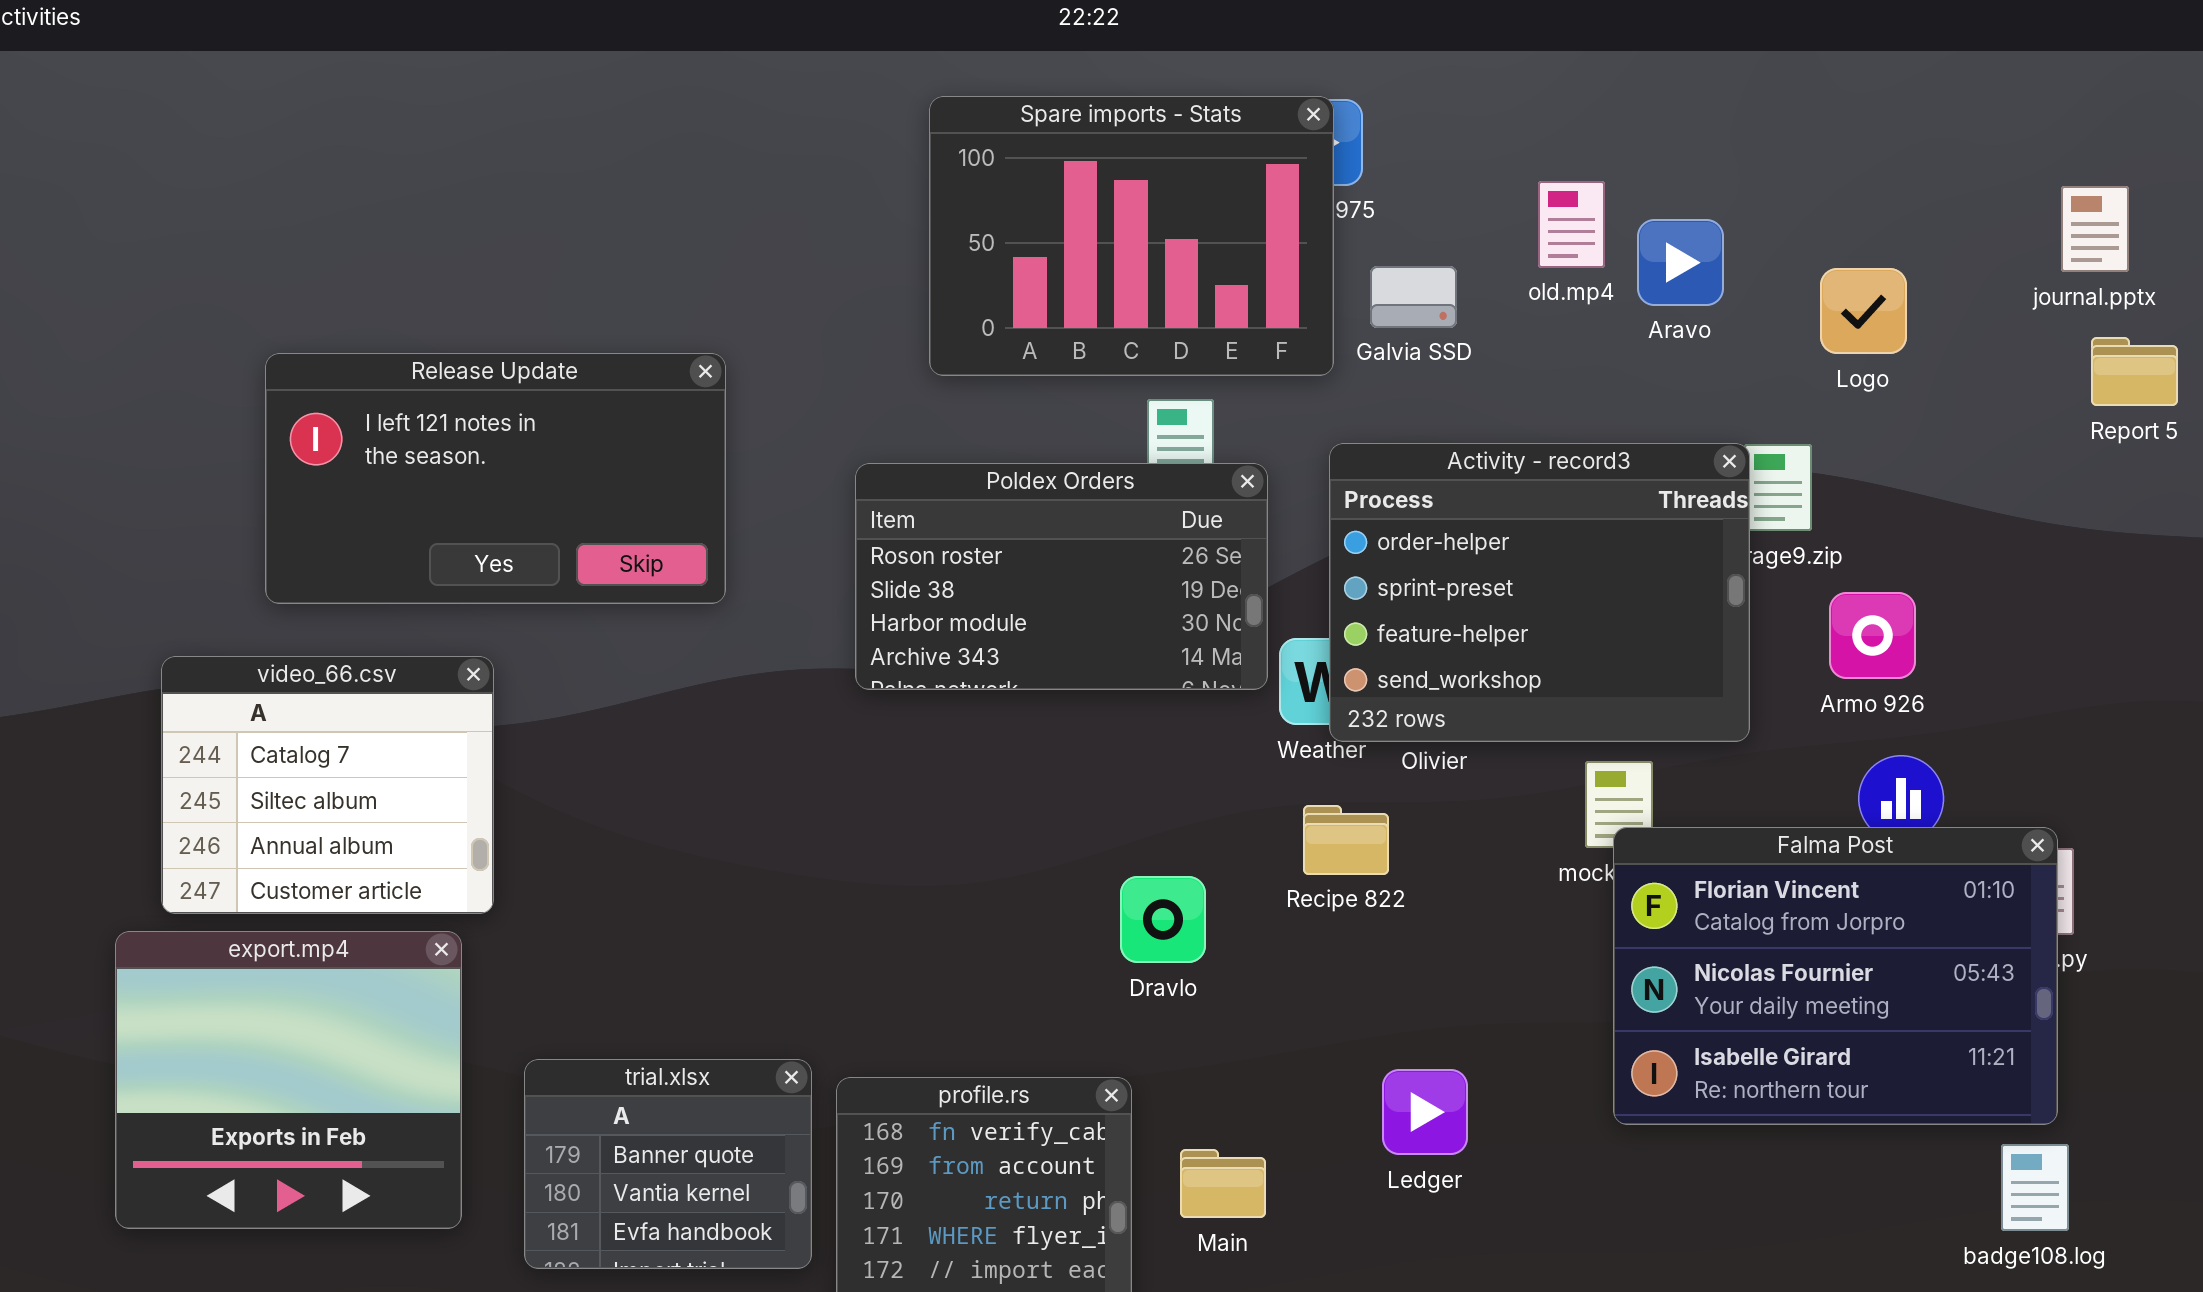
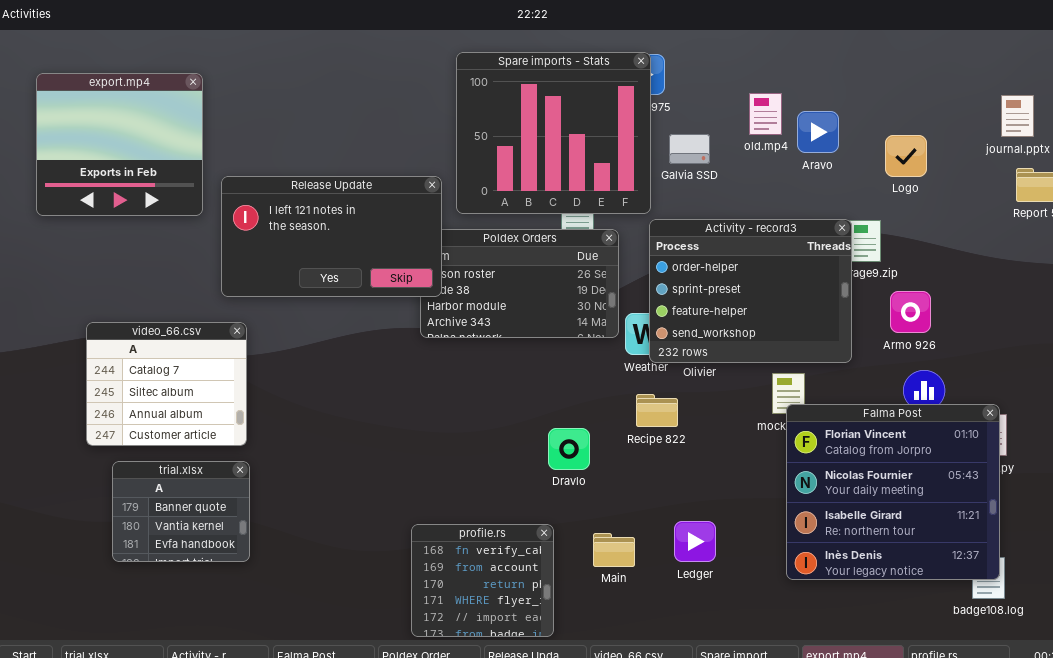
Spare imports - Stats: [929,96,1334,376] -> [456,52,651,214], resized
Release Update: [265,353,726,604] -> [221,176,442,297], moved
Falma Post: [1613,827,2058,1125] -> [786,404,1000,580], resized
export.mp4: [115,931,462,1229] -> [36,73,203,216], moved
trial.xlsx: [524,1059,812,1269] -> [112,461,250,562], moved
Main: [1180,1149,1266,1218] -> [593,533,635,567], moved

